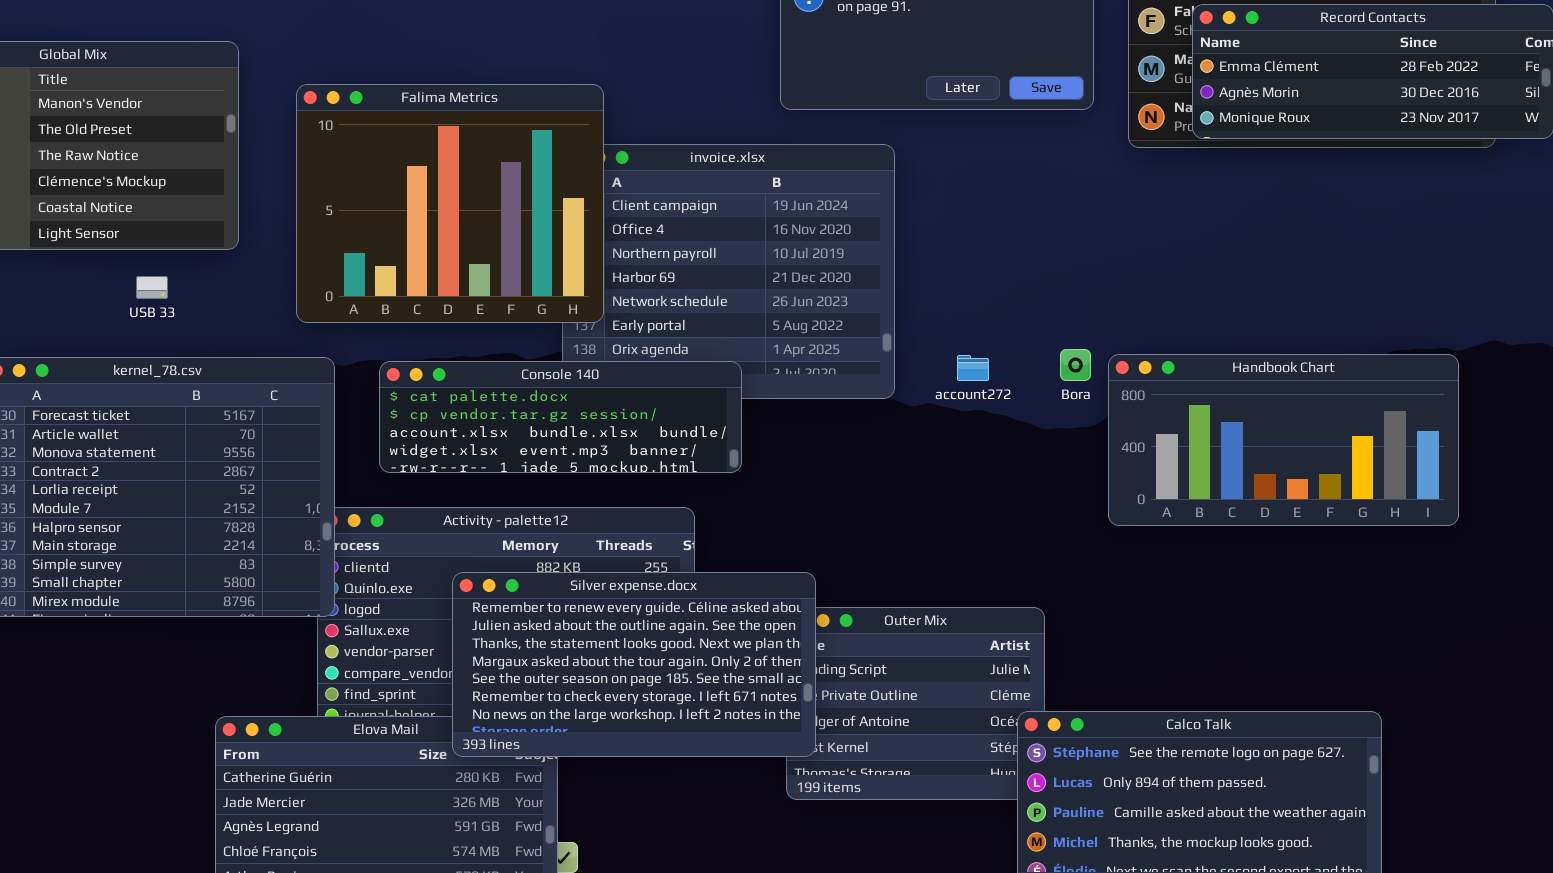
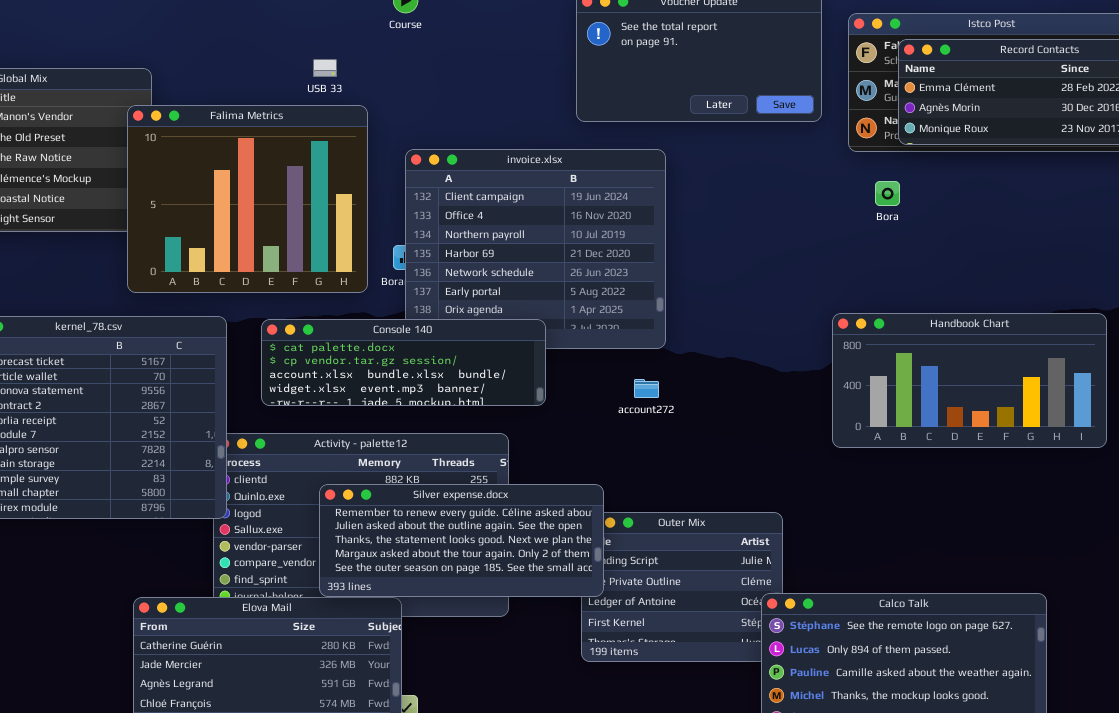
Falima Metrics: [296,84,604,323] -> [127,105,368,293], moved
USB 33: [136,276,168,299] -> [313,59,337,77], moved
Bora: [1060,349,1091,381] -> [875,181,900,206], moved
account272: [957,355,989,381] -> [634,379,659,398], moved
Silver expense.docx: [452,572,816,757] -> [319,484,604,597], resized

